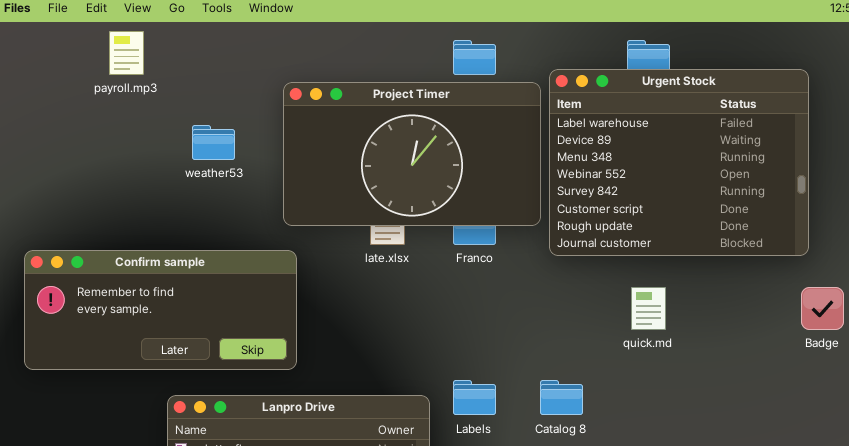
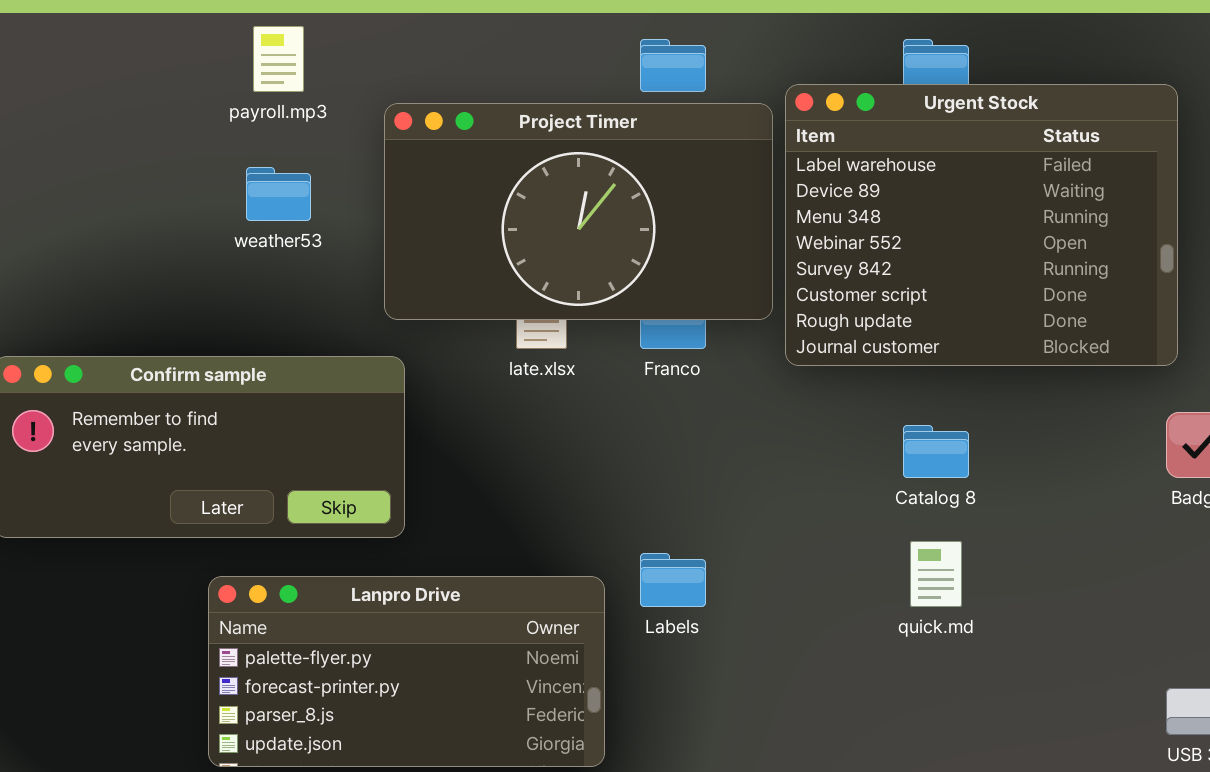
payroll.mp3: [109,31,144,75] -> [253,26,304,92], moved
quick.md: [631,287,666,330] -> [910,541,962,607], moved
Catalog 8: [540,380,583,415] -> [903,425,969,478], moved

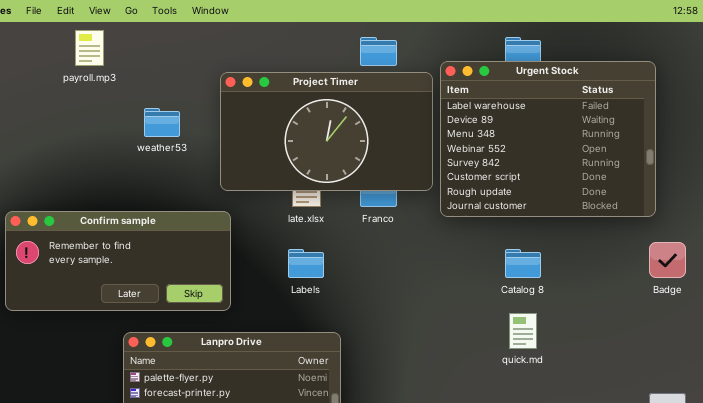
payroll.mp3: [253,26,304,92] -> [75,30,104,66], moved
Labels: [640,553,706,607] -> [288,249,324,278], moved

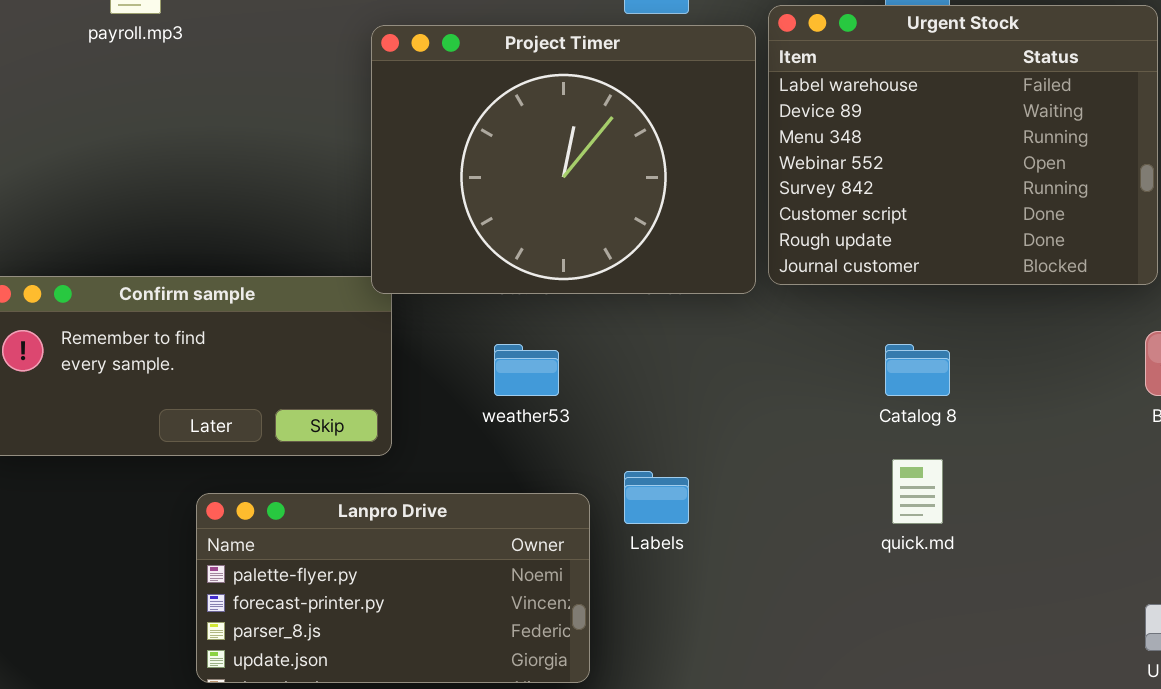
Project Timer: [220,72,433,191] -> [371,25,756,294], resized
weather53: [144,108,180,137] -> [494,344,559,396], moved
Labels: [288,249,324,278] -> [624,471,689,524], moved

